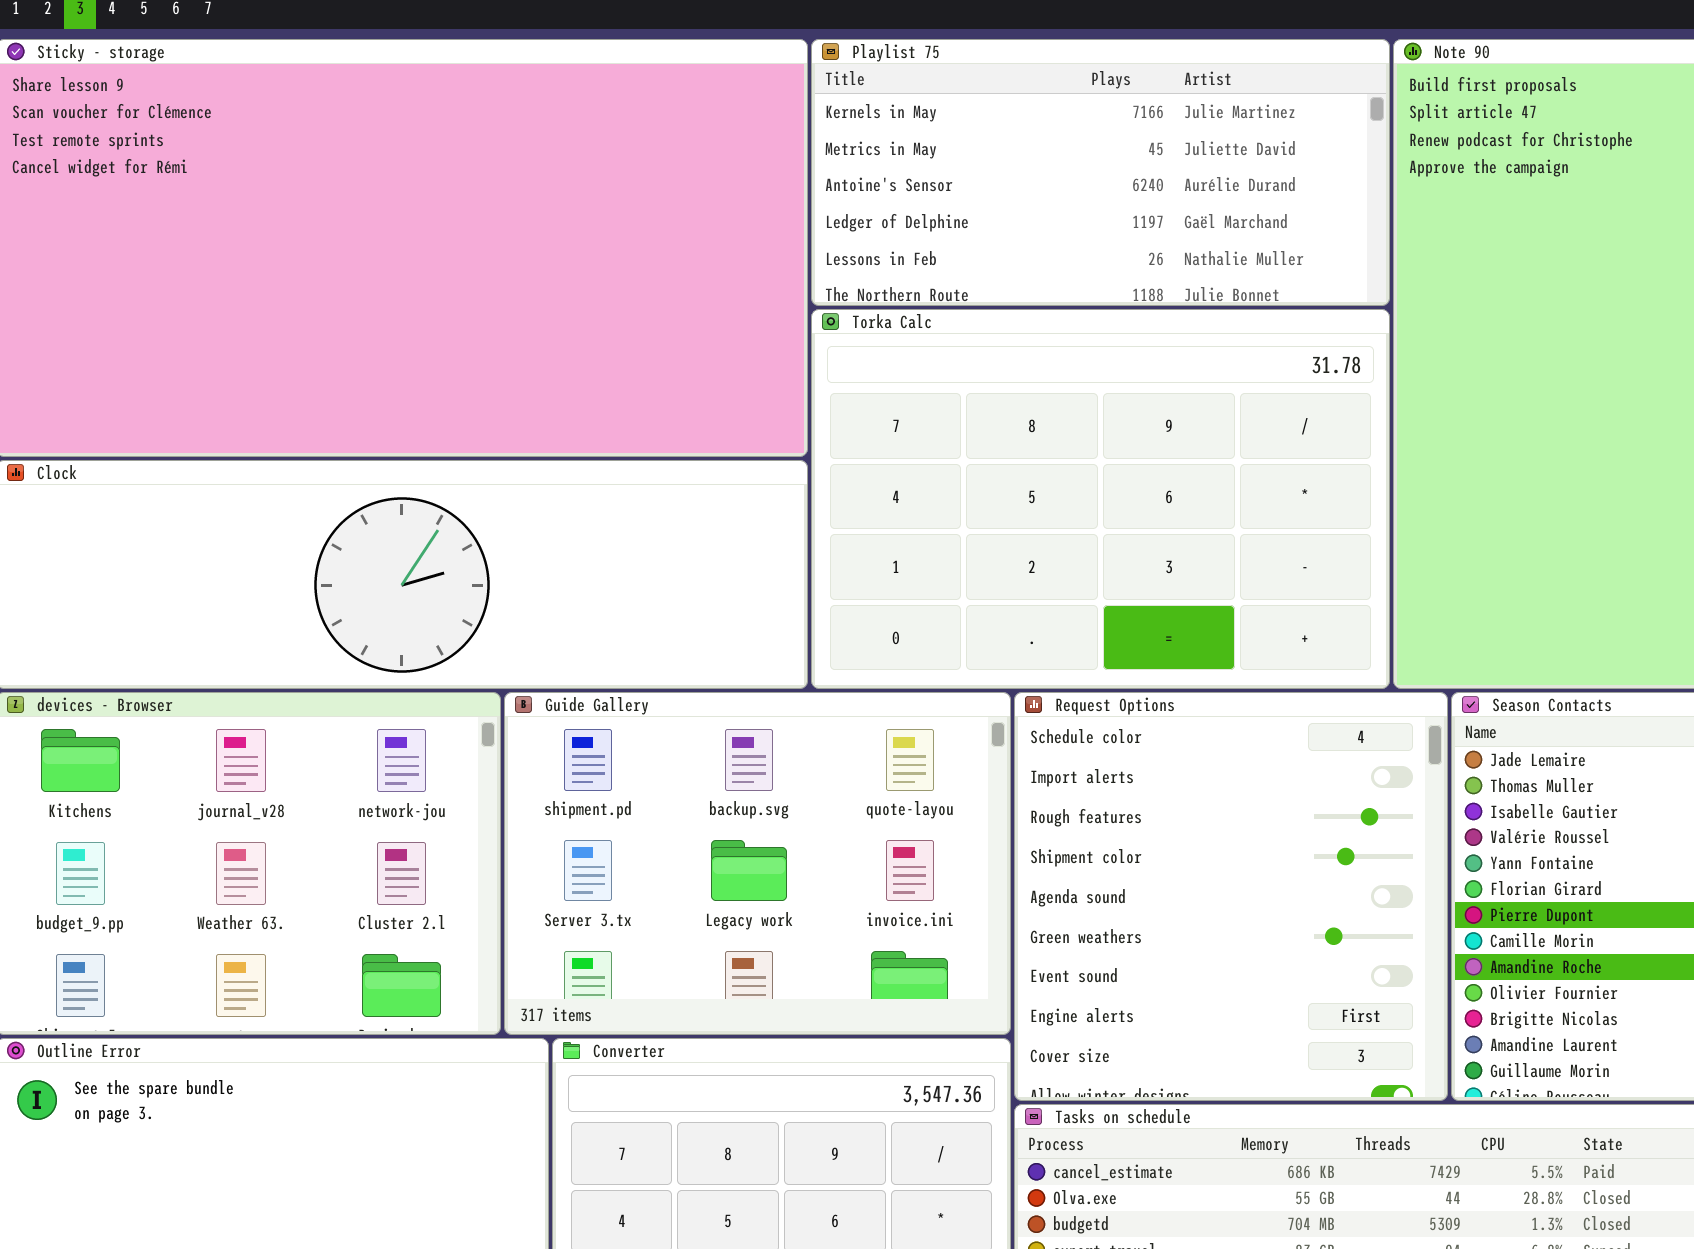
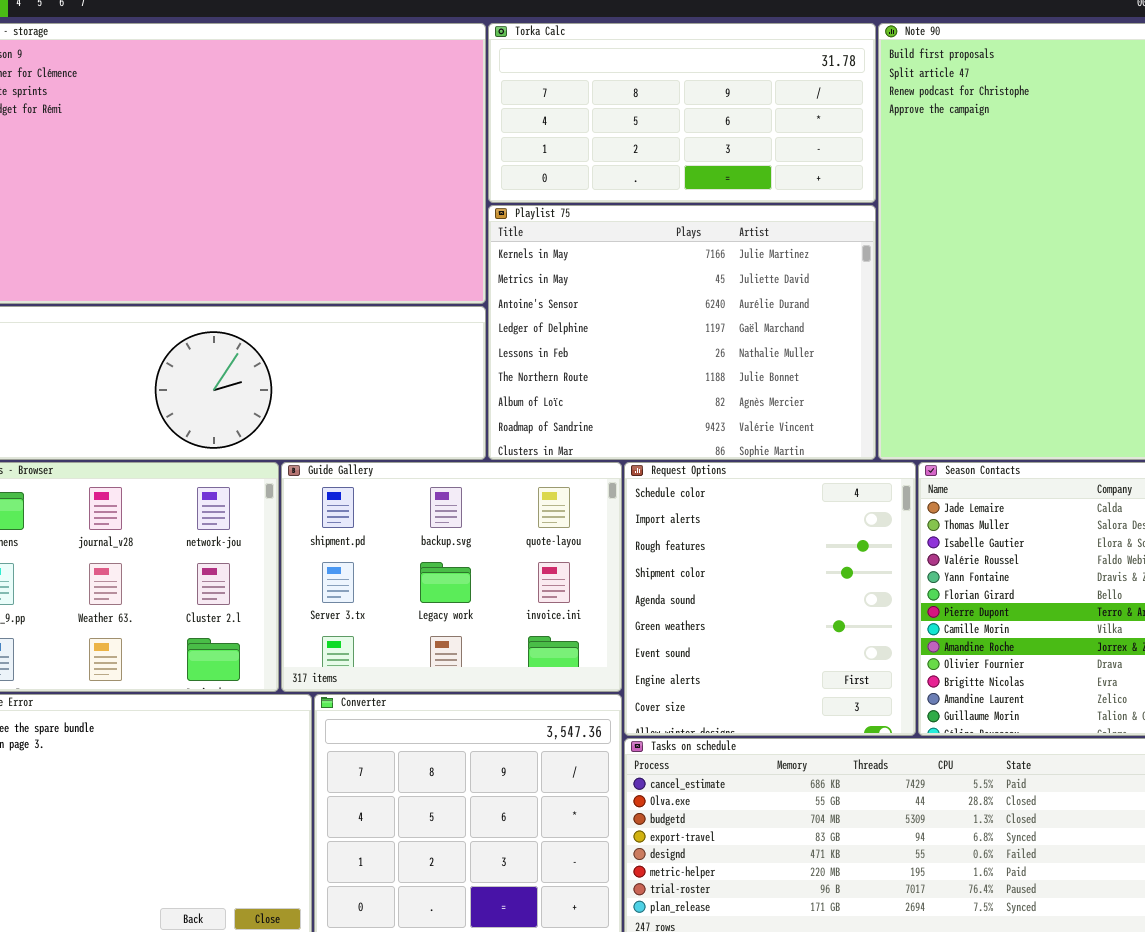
Playlist 75: [811,39,1390,306] -> [488,205,876,460], moved, resized
Torka Calc: [811,309,1390,689] -> [488,23,876,203], moved, resized

